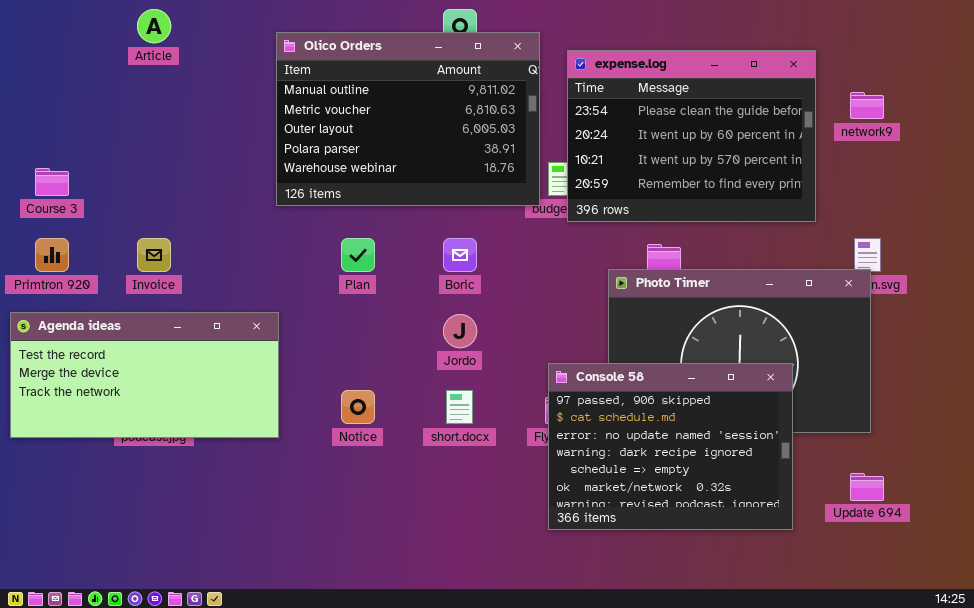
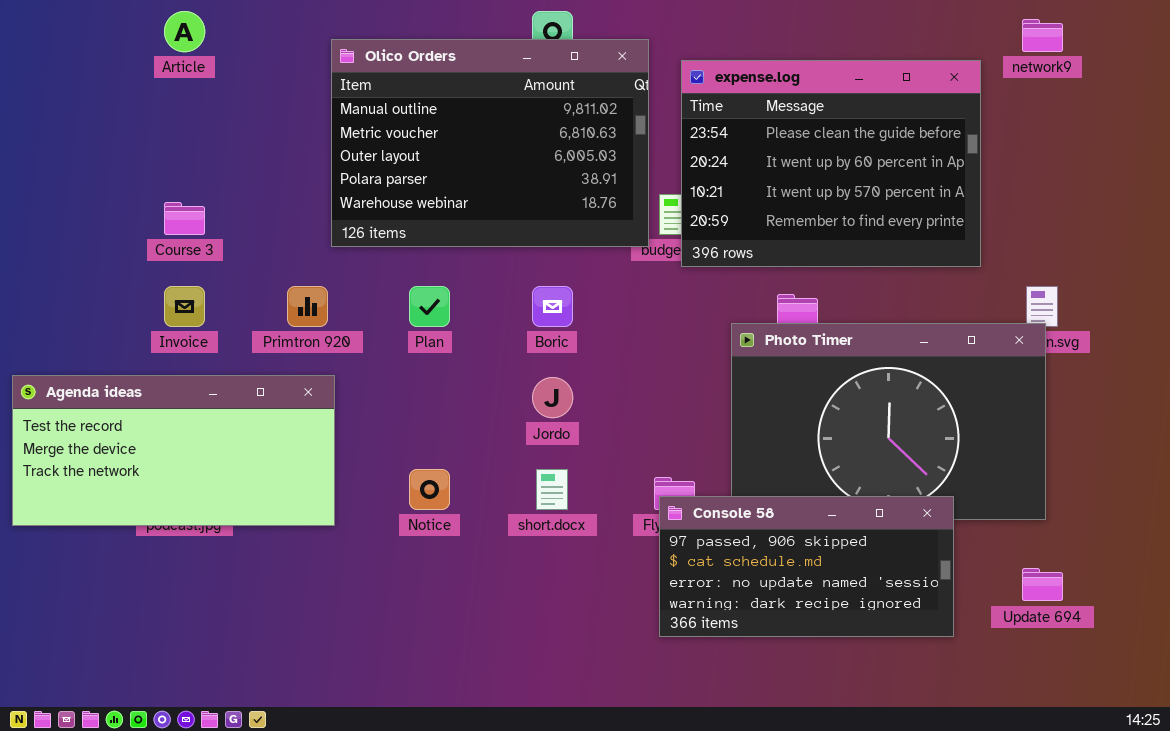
network9: [850,92,884,119] -> [1022,19,1063,52], moved
Course 3: [35,168,69,196] -> [164,202,205,235], moved
Primtron 920: [35,238,69,272] -> [287,286,328,327], moved
Console 58: [548,363,793,530] -> [659,496,954,637], resized

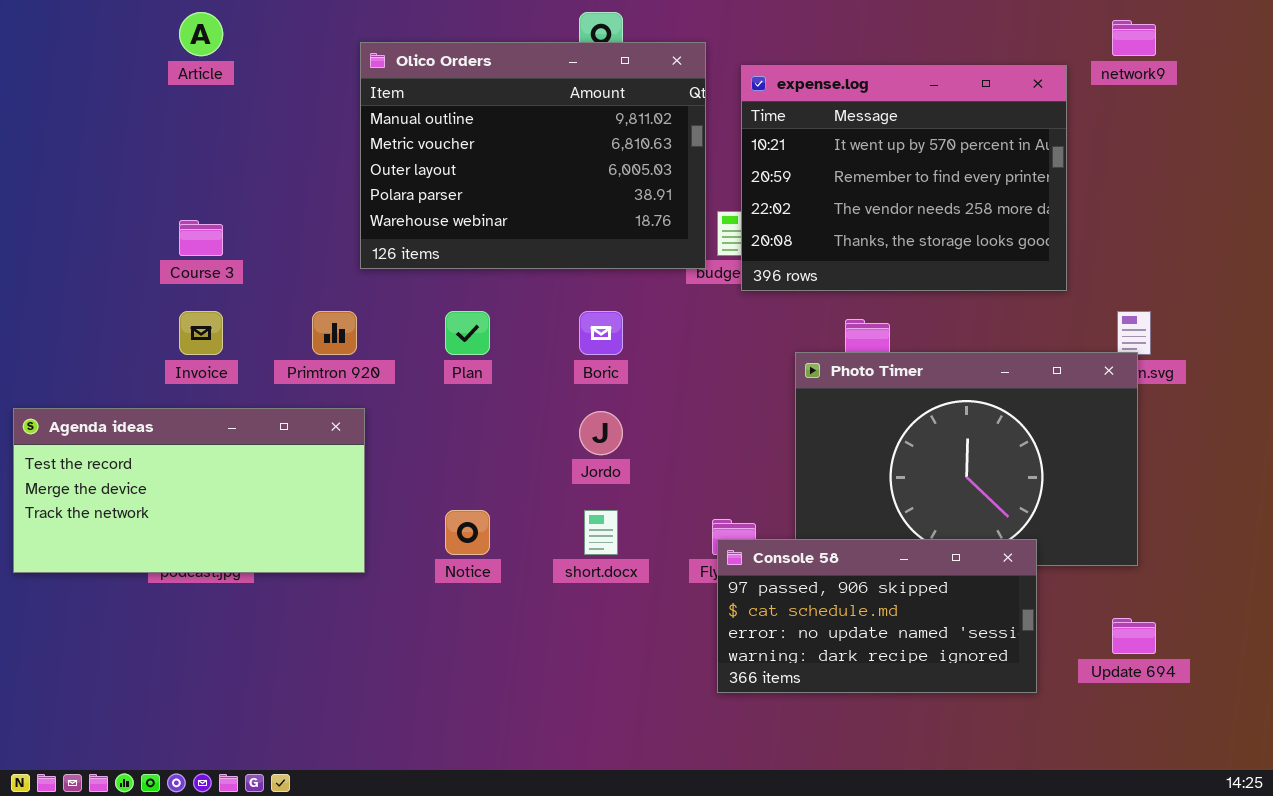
expense.log: [681,60,981,267] -> [741,65,1067,291], scrolled down 2 rows

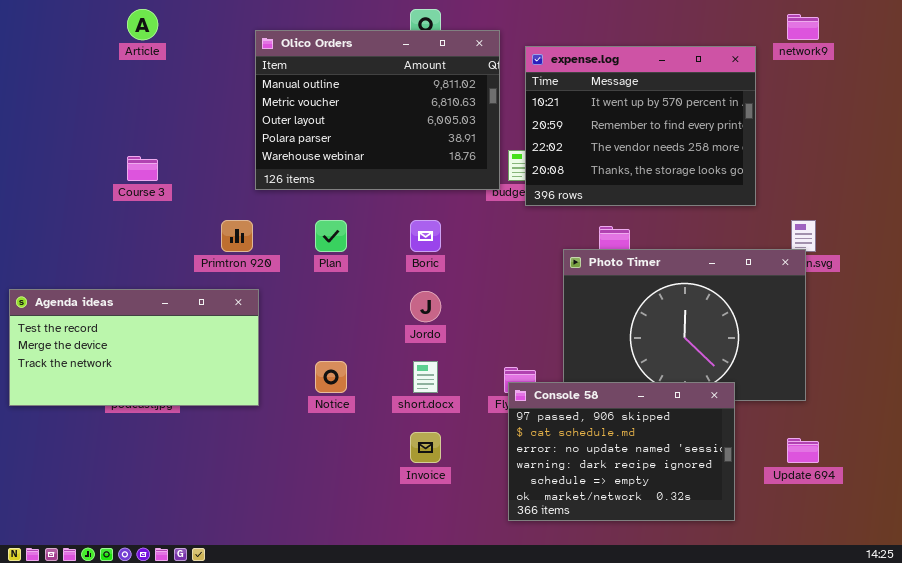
Invoice: [179,311,223,355] -> [410,432,441,463], moved
Console 58: [717,539,1037,693] -> [508,382,735,521], resized

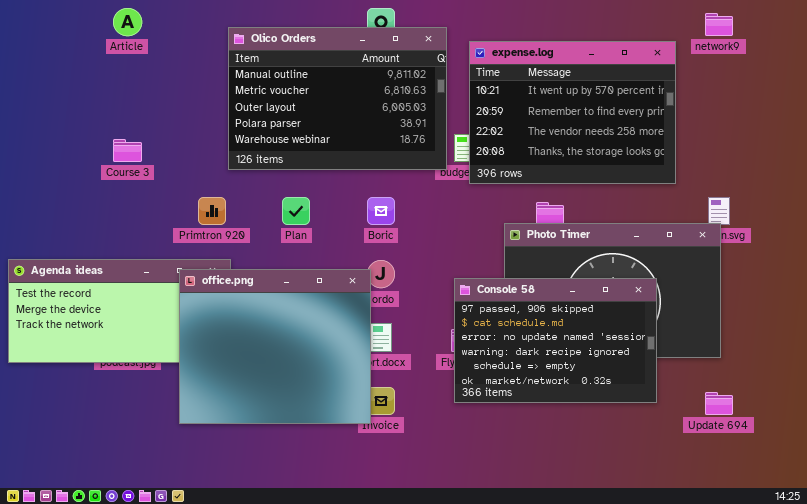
office.png: none -> [179,269,371,424], opened
Console 58: [508,382,735,521] -> [454,278,657,403], moved

